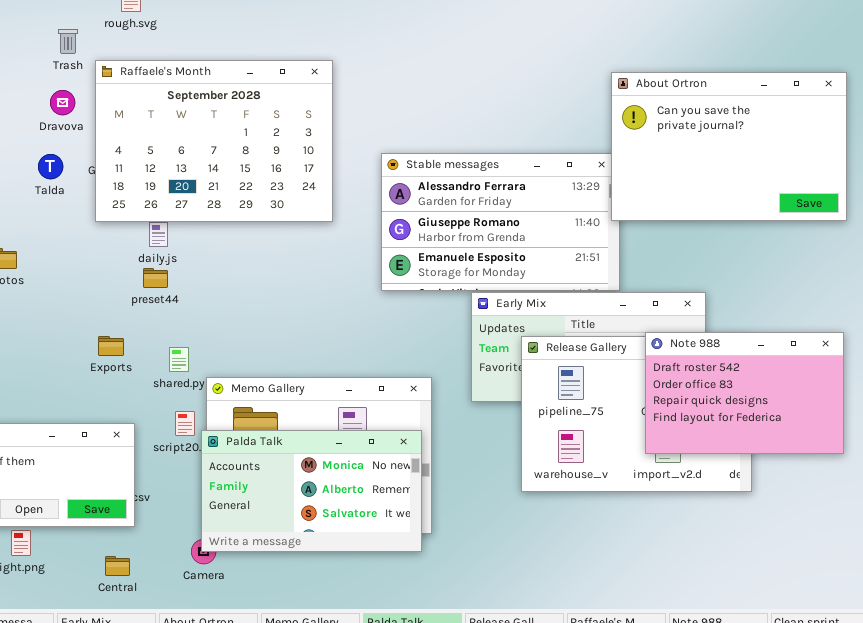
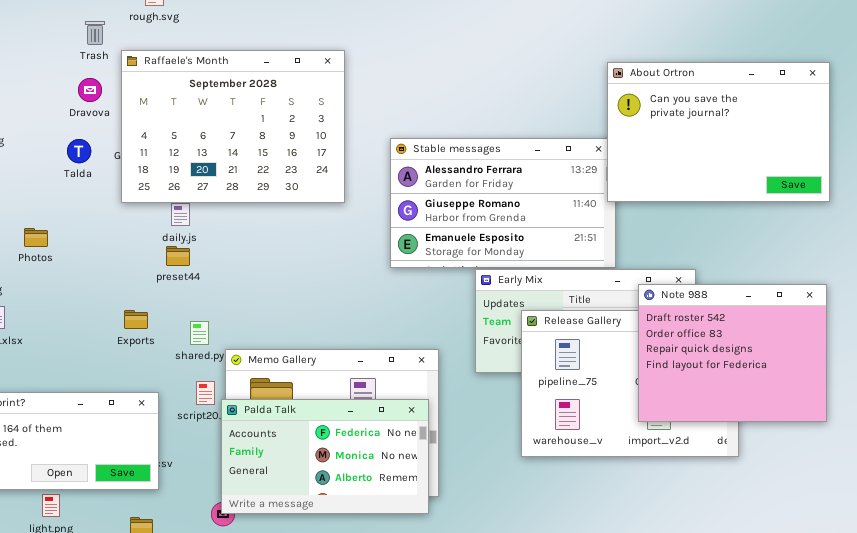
Note 988: [645,332,844,454] -> [638,284,827,422], resized
Palda Talk: [201,430,422,552] -> [221,399,429,514], scrolled up 1 row

